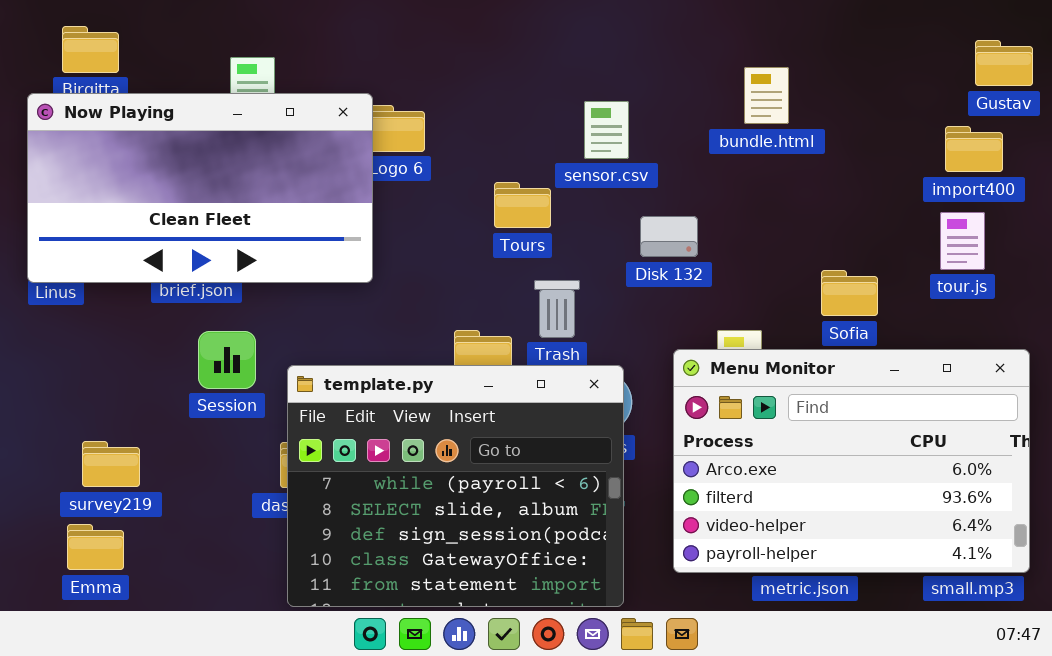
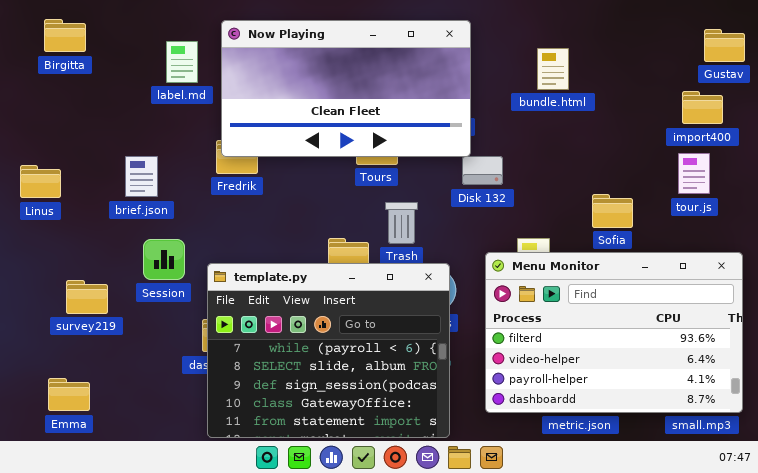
Now Playing: [27,93,373,283] -> [221,20,471,157], moved
Menu Monitor: [673,349,1030,573] -> [485,252,743,413], scrolled down 1 row
survey219: [82,441,140,487] -> [66,280,108,314], moved

